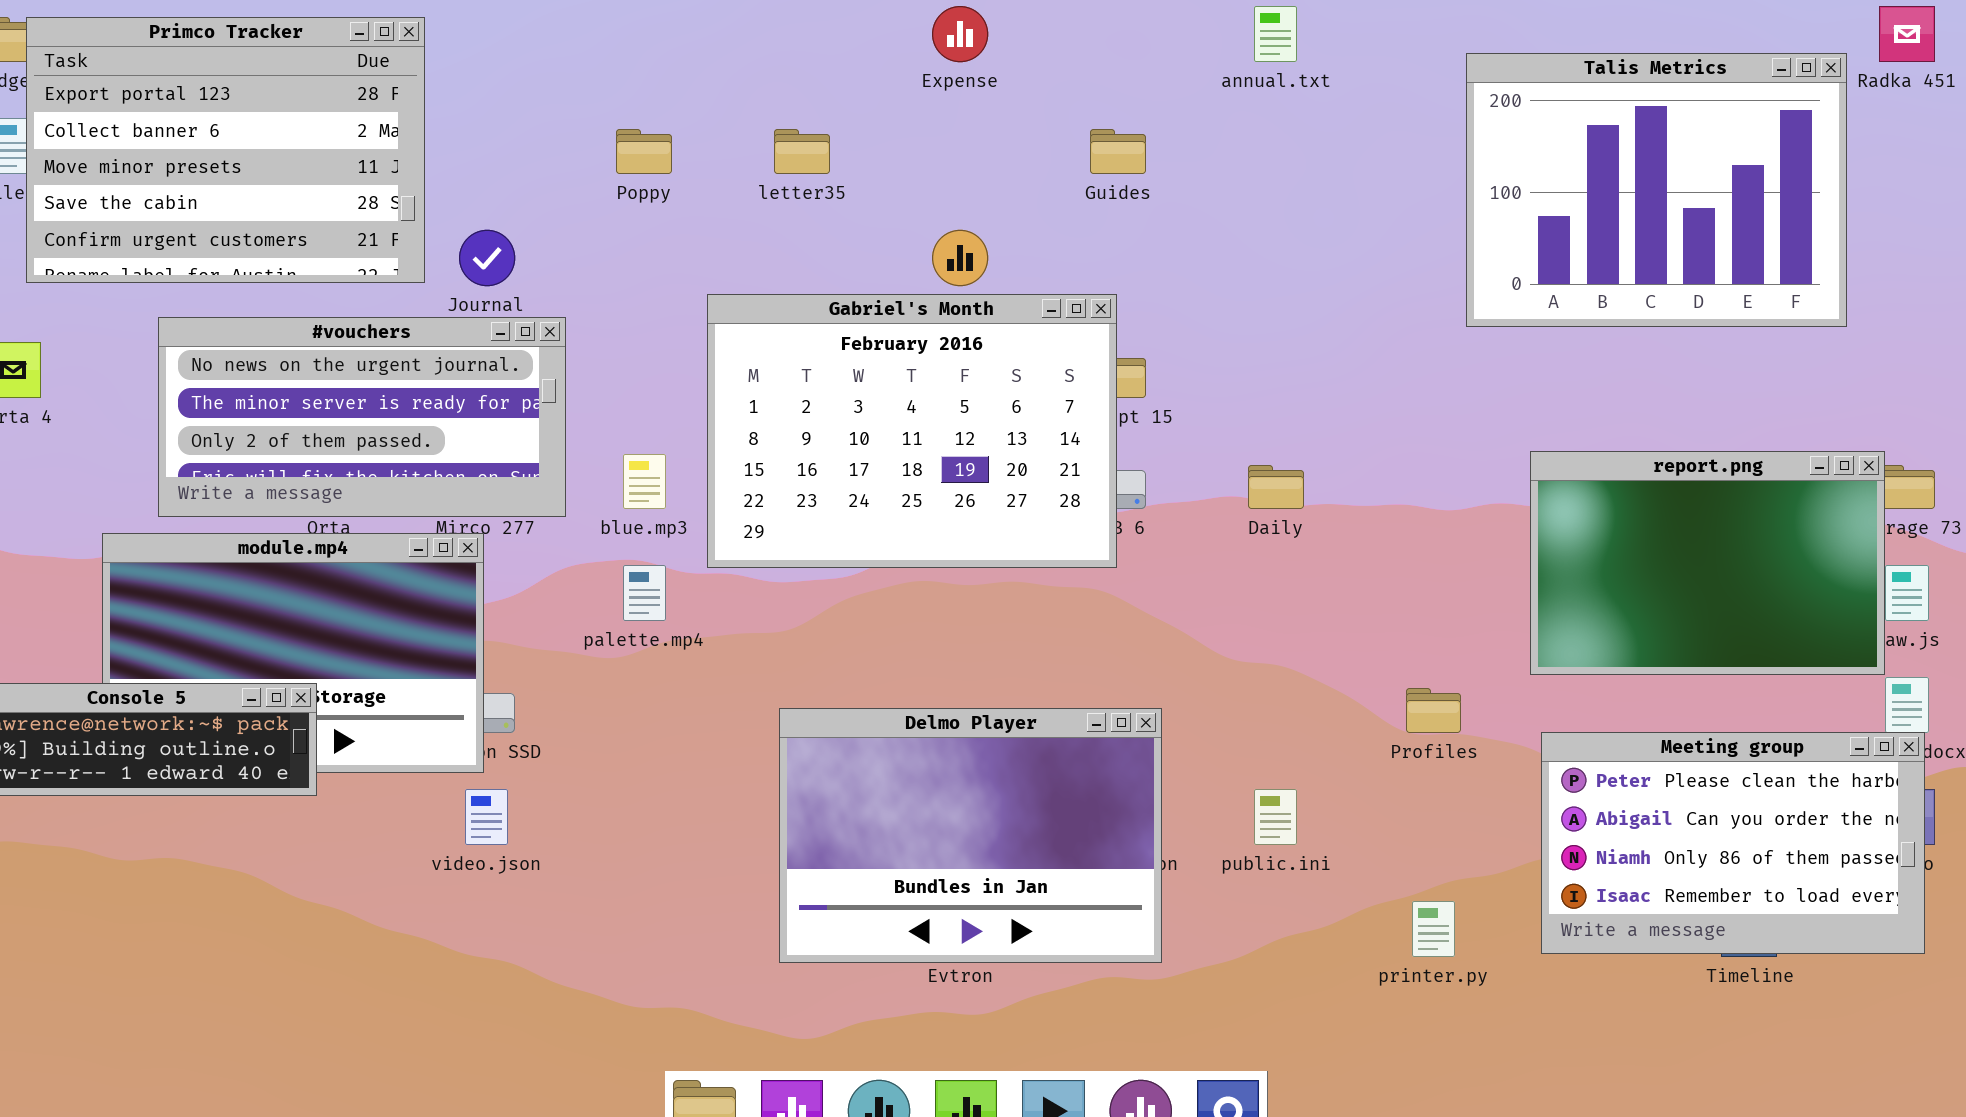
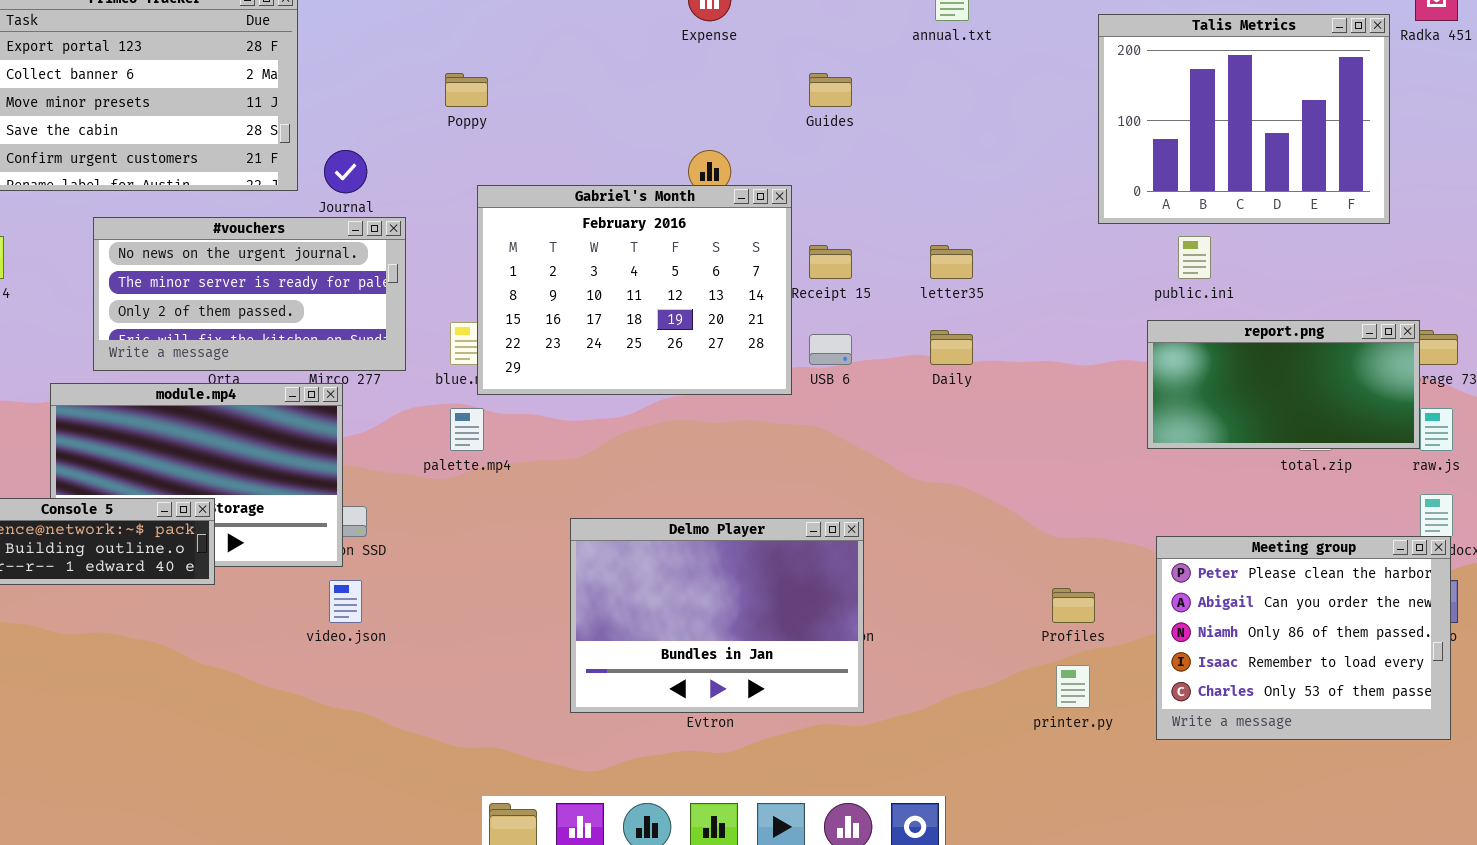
letter35: [774,129,830,174] -> [930,245,973,279], moved
Gabriel's Month: [707,294,1117,568] -> [477,185,792,395], moved
report.png: [1530,451,1885,675] -> [1147,320,1420,449], resized
Profiles: [1406,688,1461,733] -> [1052,588,1095,623], moved
Meeting group: [1541,732,1925,954] -> [1156,536,1451,740], resized
public.ini: [1254,789,1297,845] -> [1178,236,1211,279], moved

